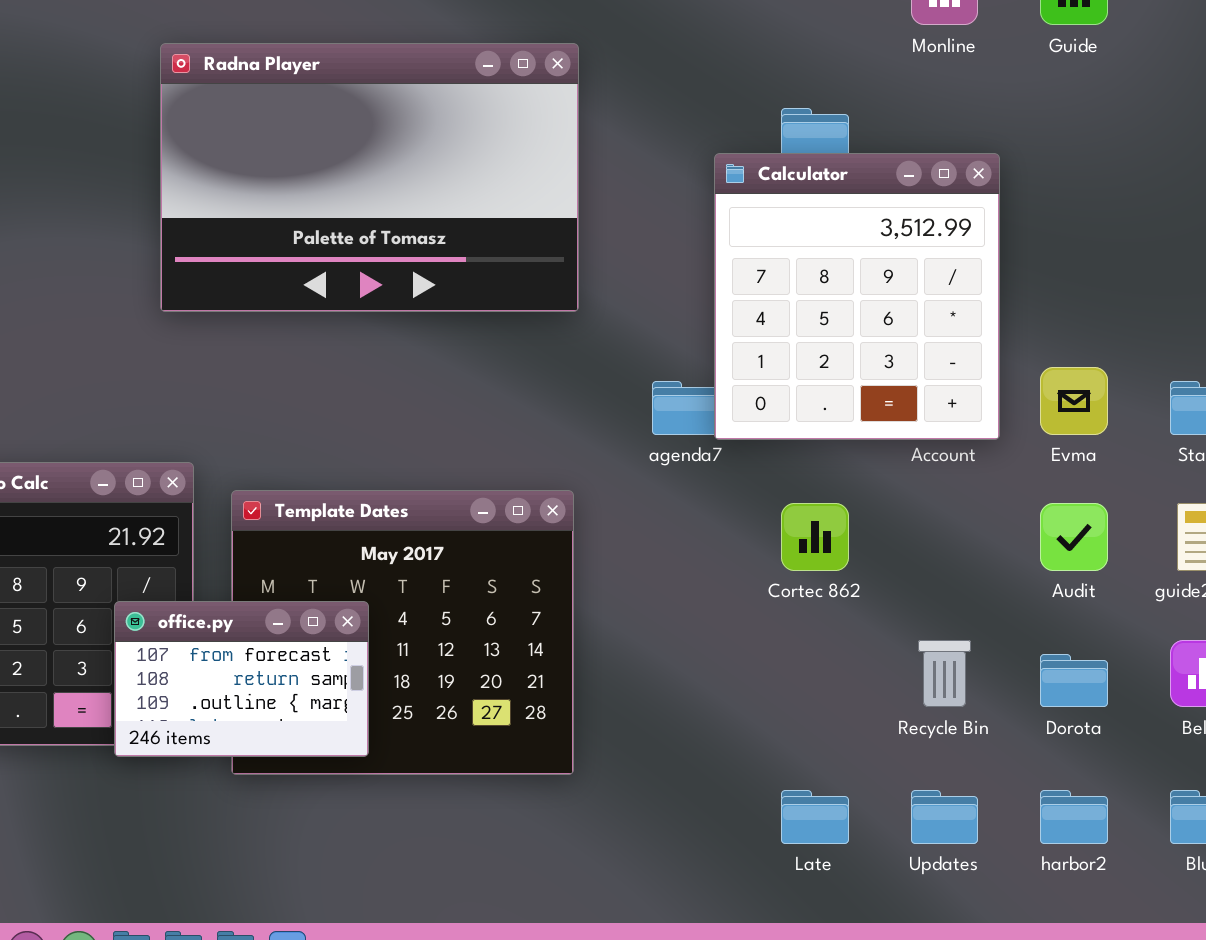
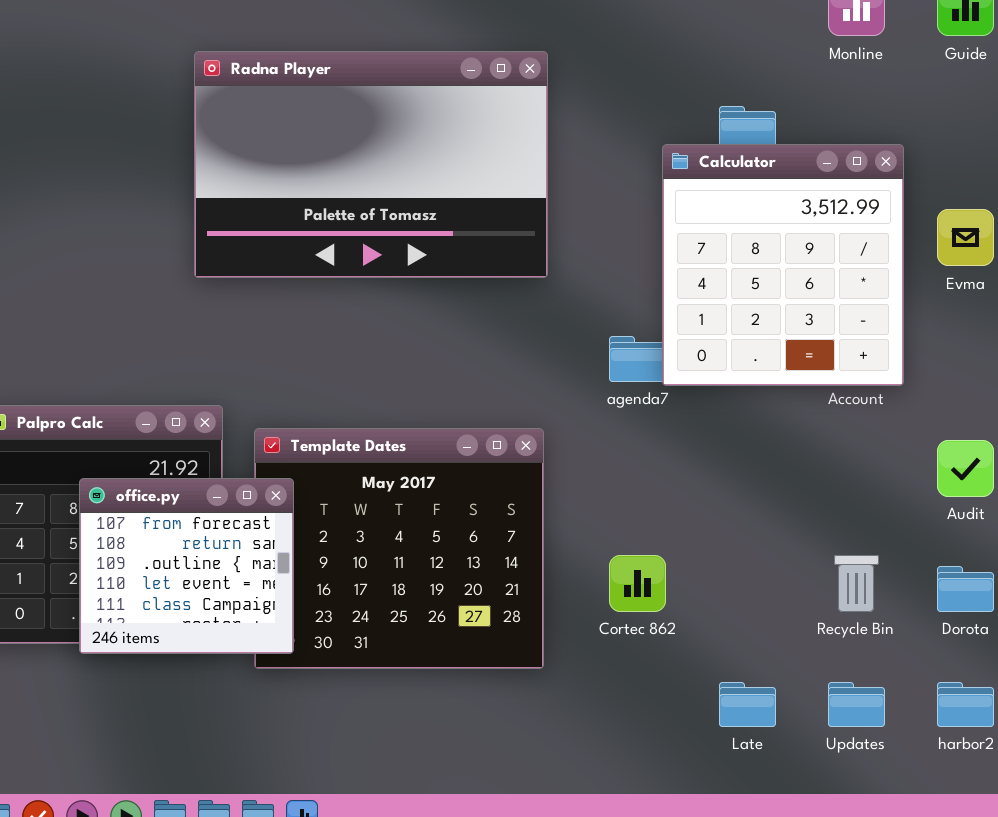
Evma: [1040,367,1108,435] -> [937,209,994,266], moved
Cortec 862: [781,503,849,571] -> [609,555,666,612], moved
office.py: [114,601,369,757] -> [79,478,294,654], moved, resized

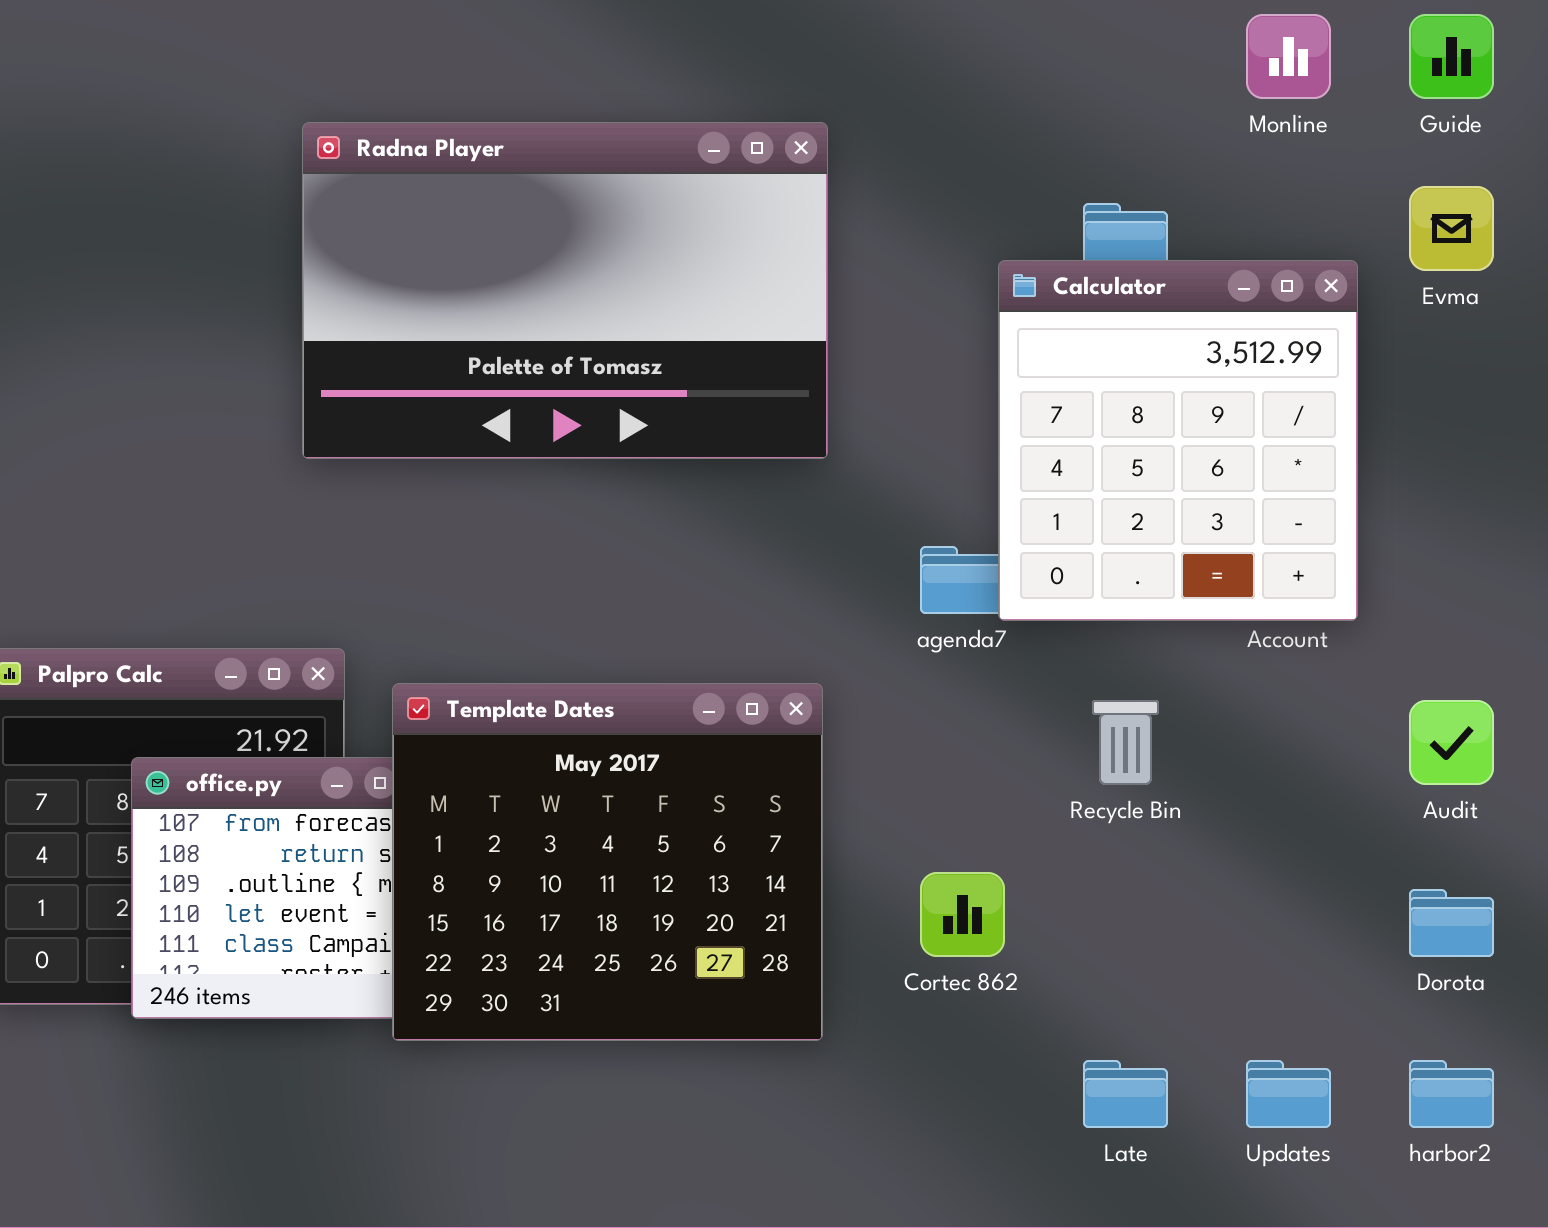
Evma: [937,209,994,266] -> [1409,186,1494,271], moved
Template Dates: [254,428,544,669] -> [392,683,823,1041], raised
Recycle Bin: [834,555,879,612] -> [1092,700,1159,785], moved

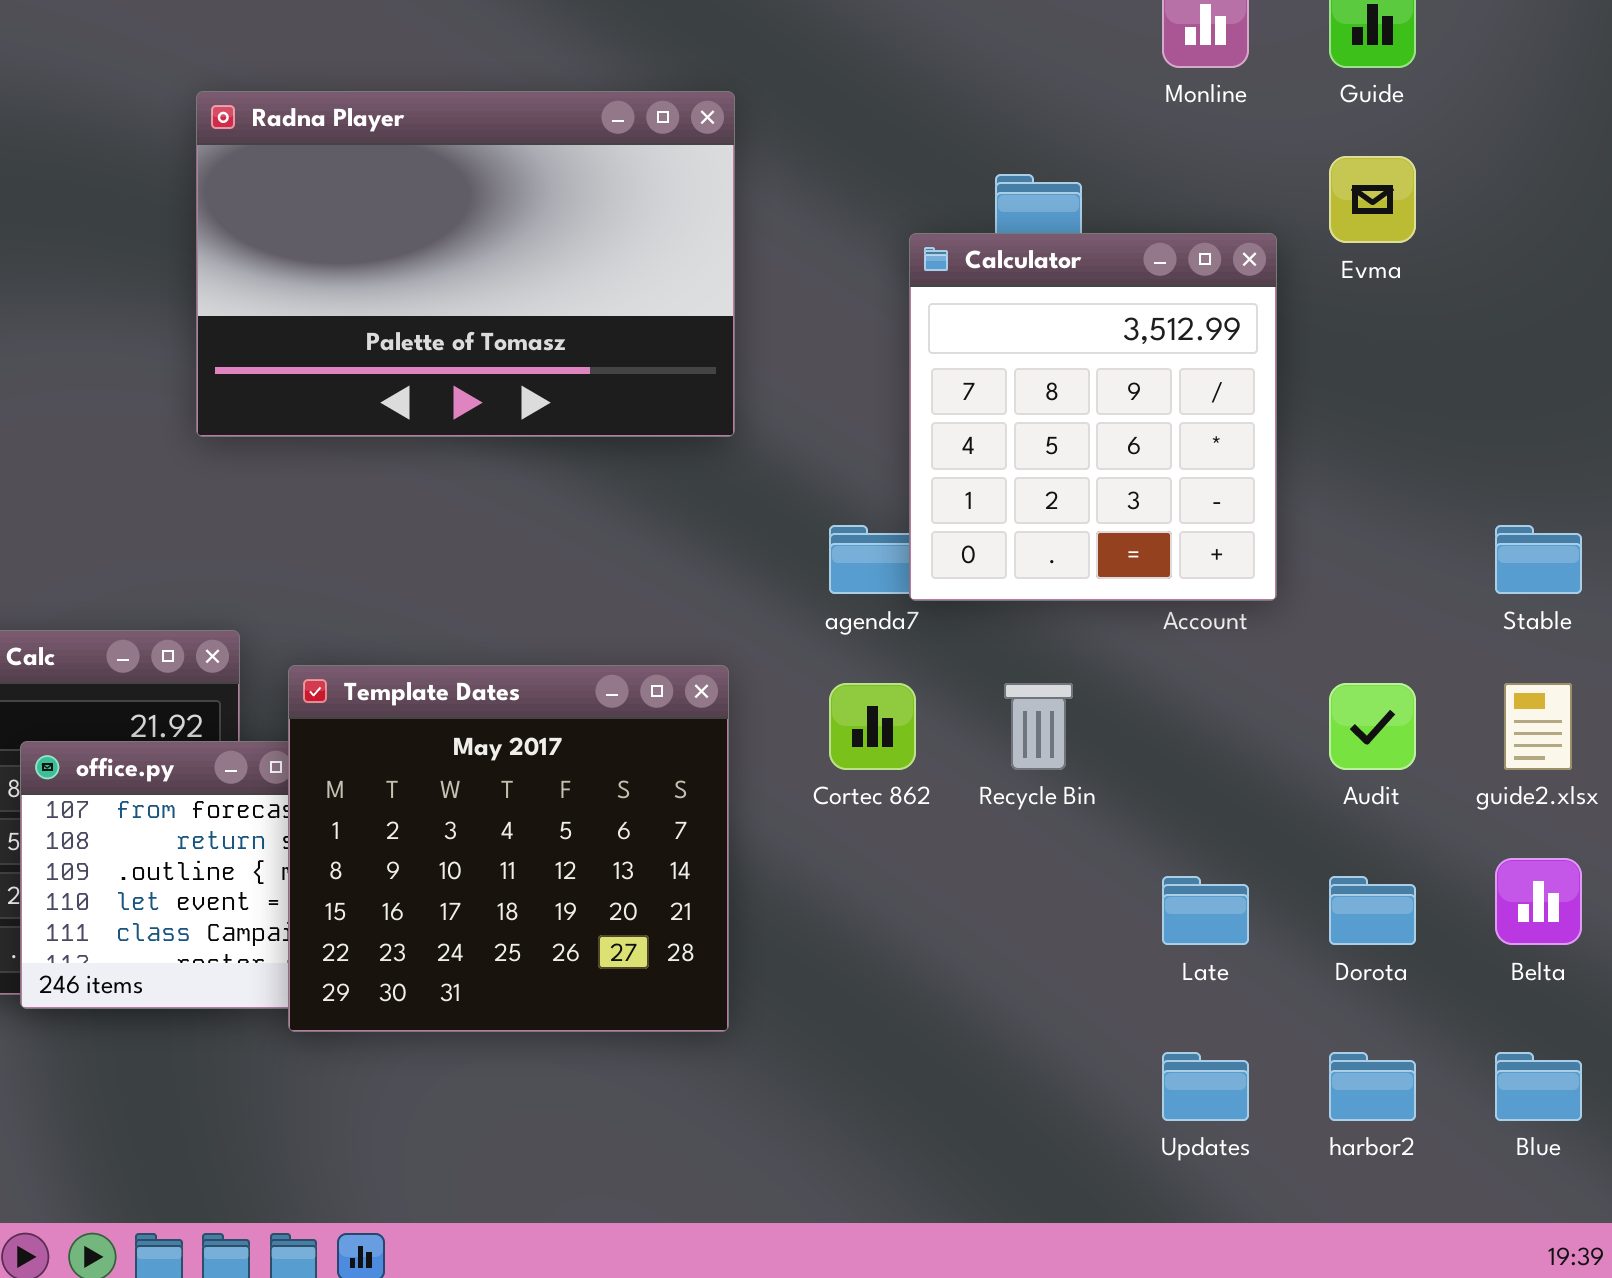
Cortec 862: [920,872,1005,957] -> [829,683,916,770], moved
Late: [1083,1060,1168,1128] -> [1162,876,1249,945], moved

